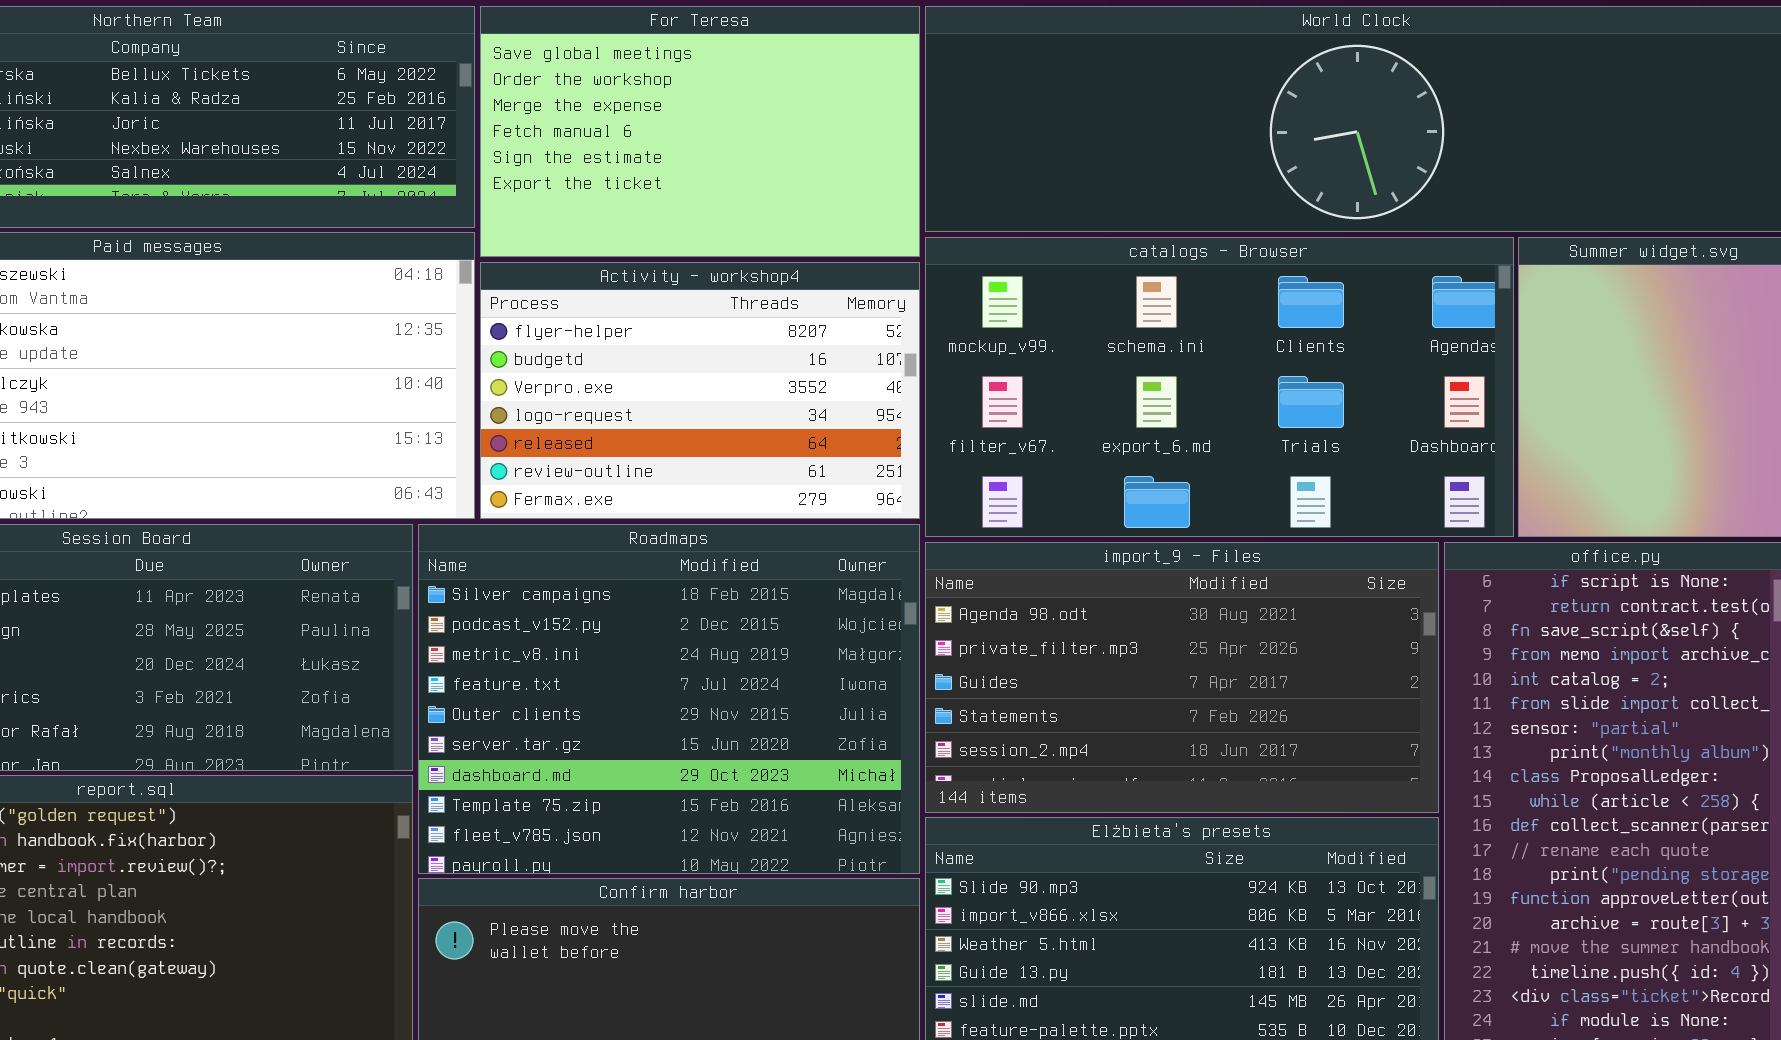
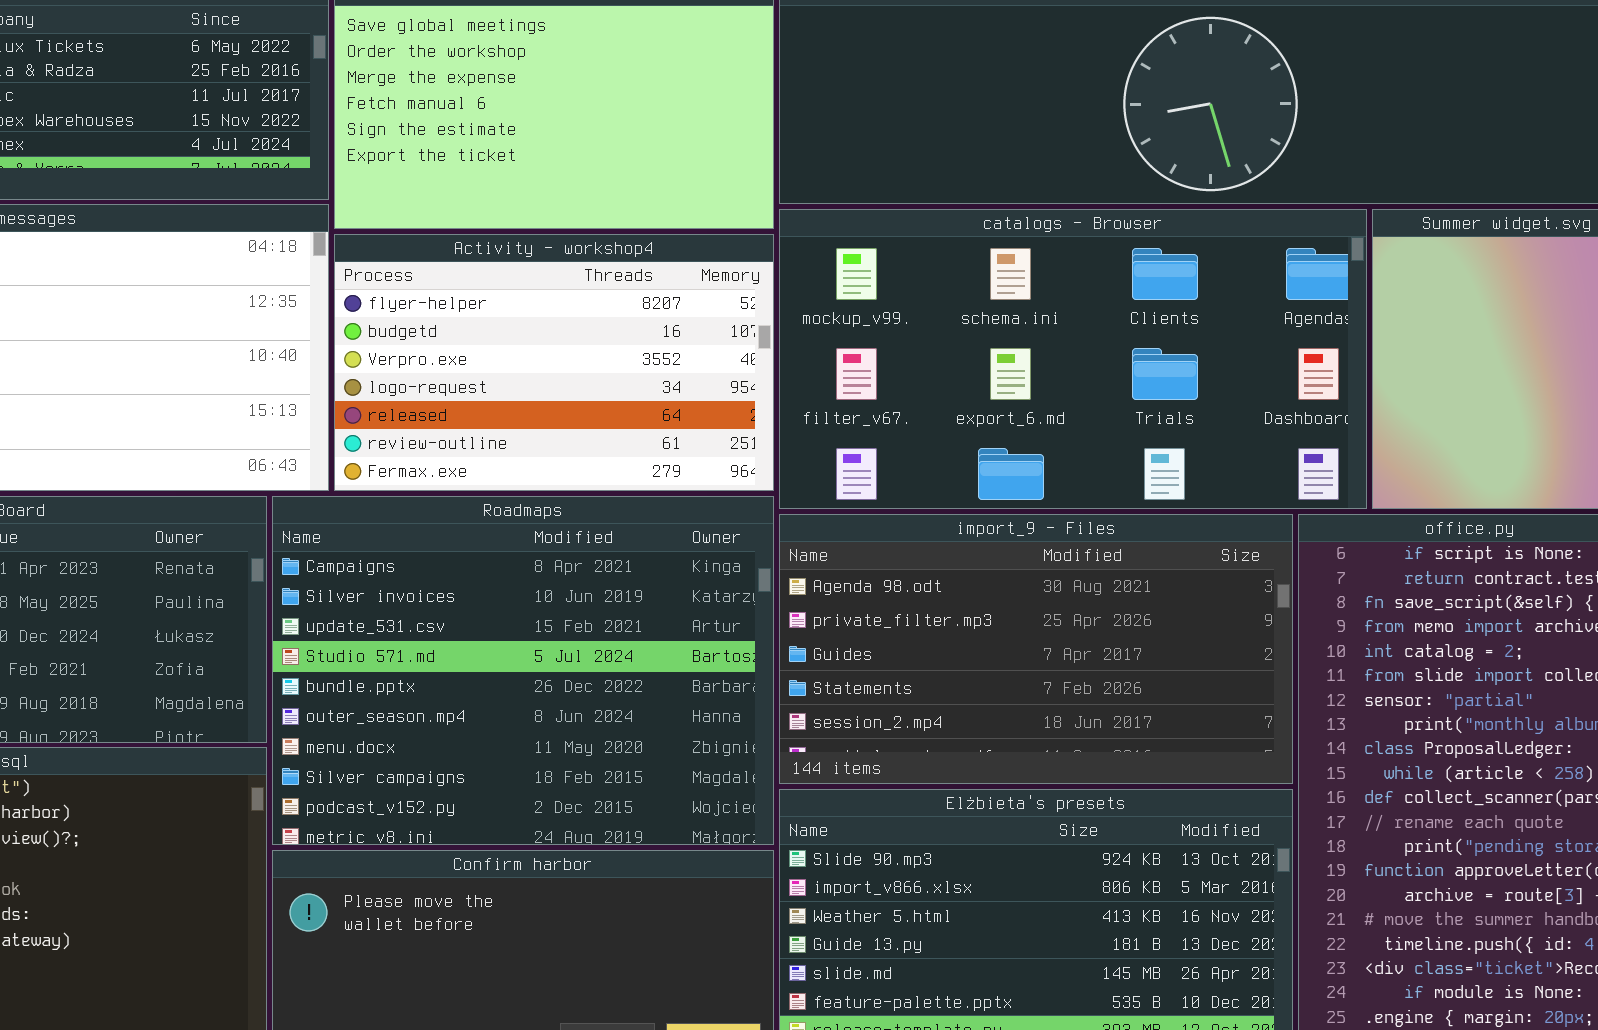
Roadmaps: [418,524,920,874] -> [272,496,774,845], scrolled up 7 rows

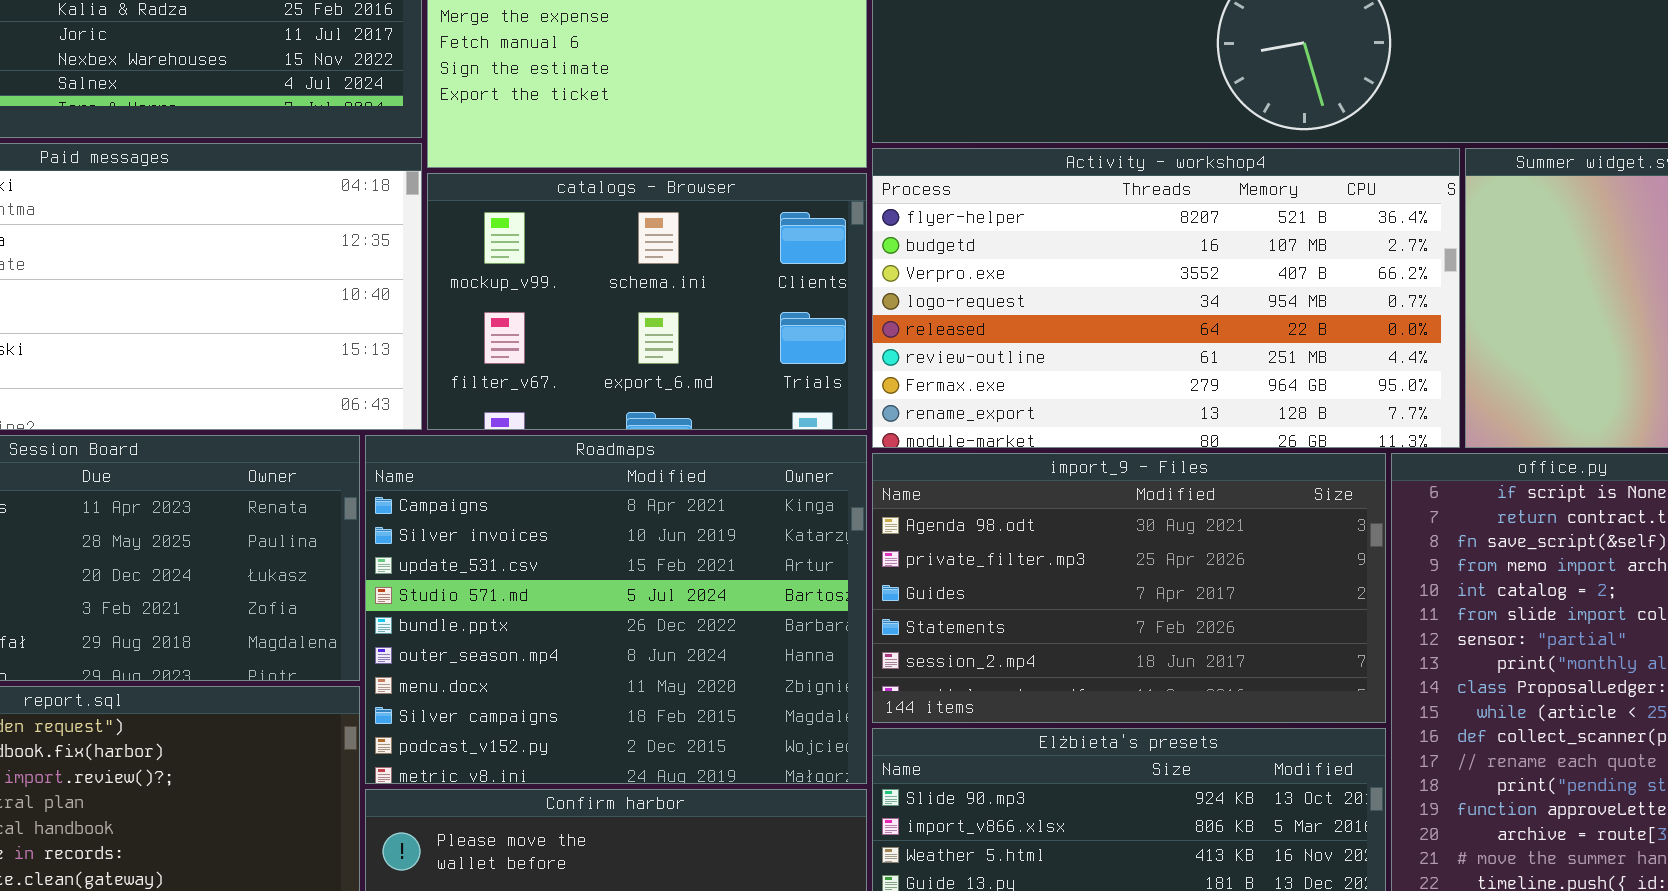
catalogs - Browser: [779,209,1367,509] -> [427,173,867,430], moved, resized
Activity - workshop4: [334,234,774,491] -> [872,148,1460,448], moved, resized

